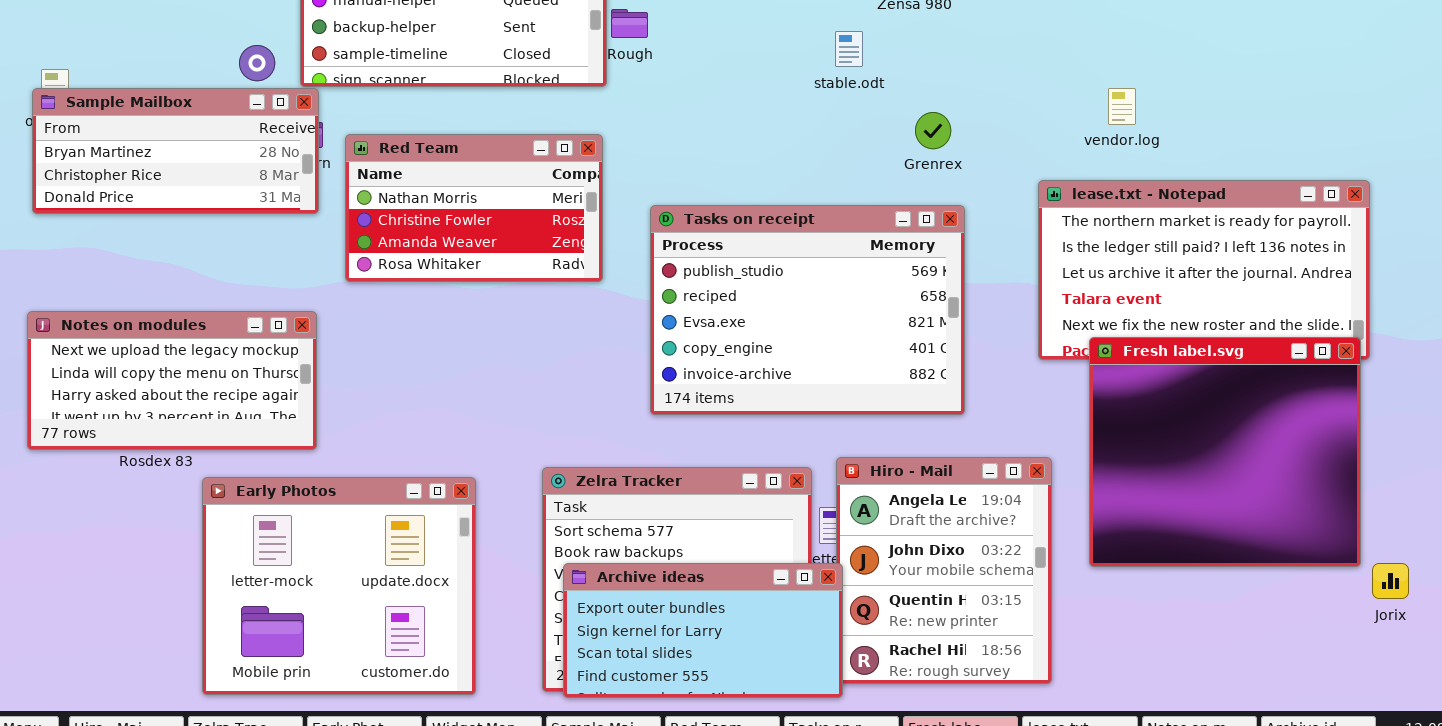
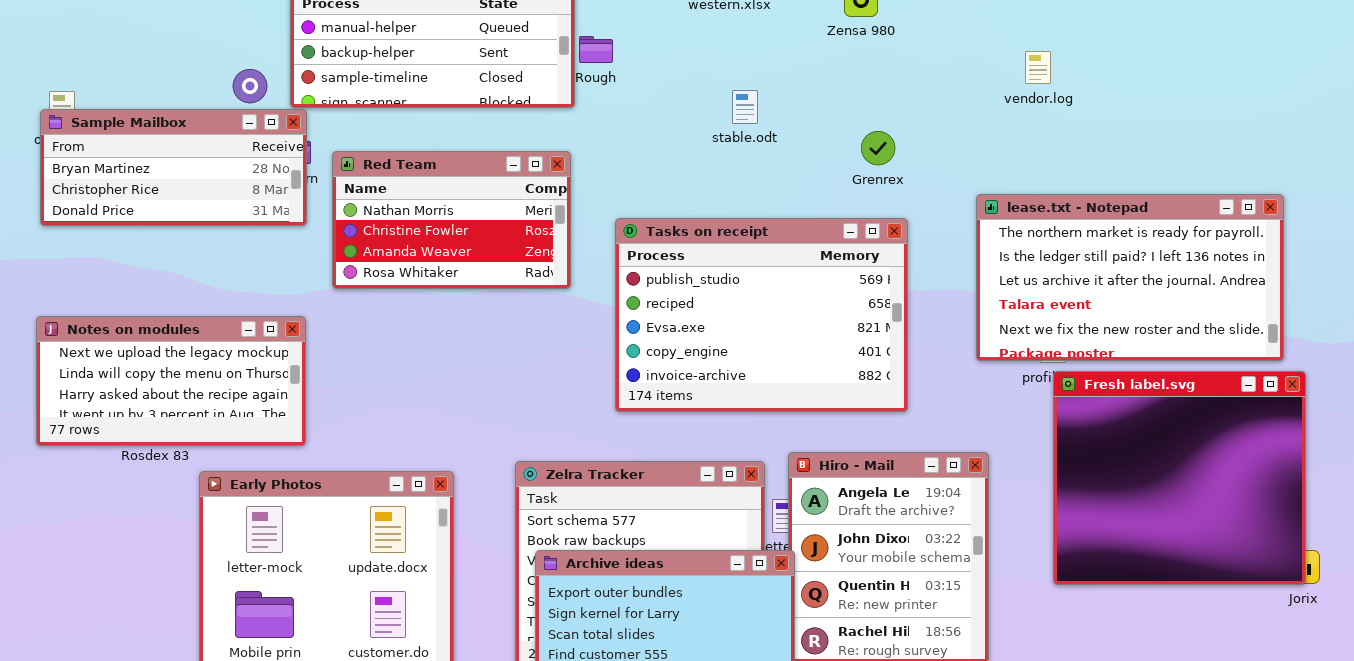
stable.odt: [835,31,863,67] -> [732,90,758,124], moved
vendor.log: [1108,88,1136,125] -> [1025,51,1051,84], moved
Fresh label.svg: [1089,337,1361,567] -> [1053,371,1306,585], moved

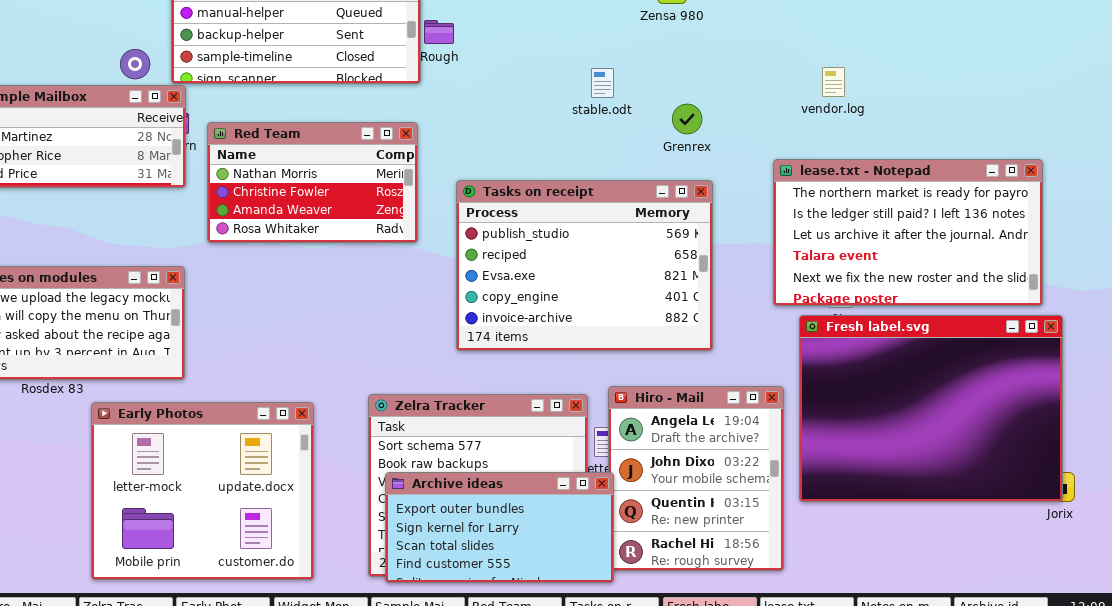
vendor.log: [1025,51,1051,84] -> [822,67,845,97], moved
stable.odt: [732,90,758,124] -> [591,68,614,98], moved
Fresh label.svg: [1053,371,1306,585] -> [799,315,1063,502], resized

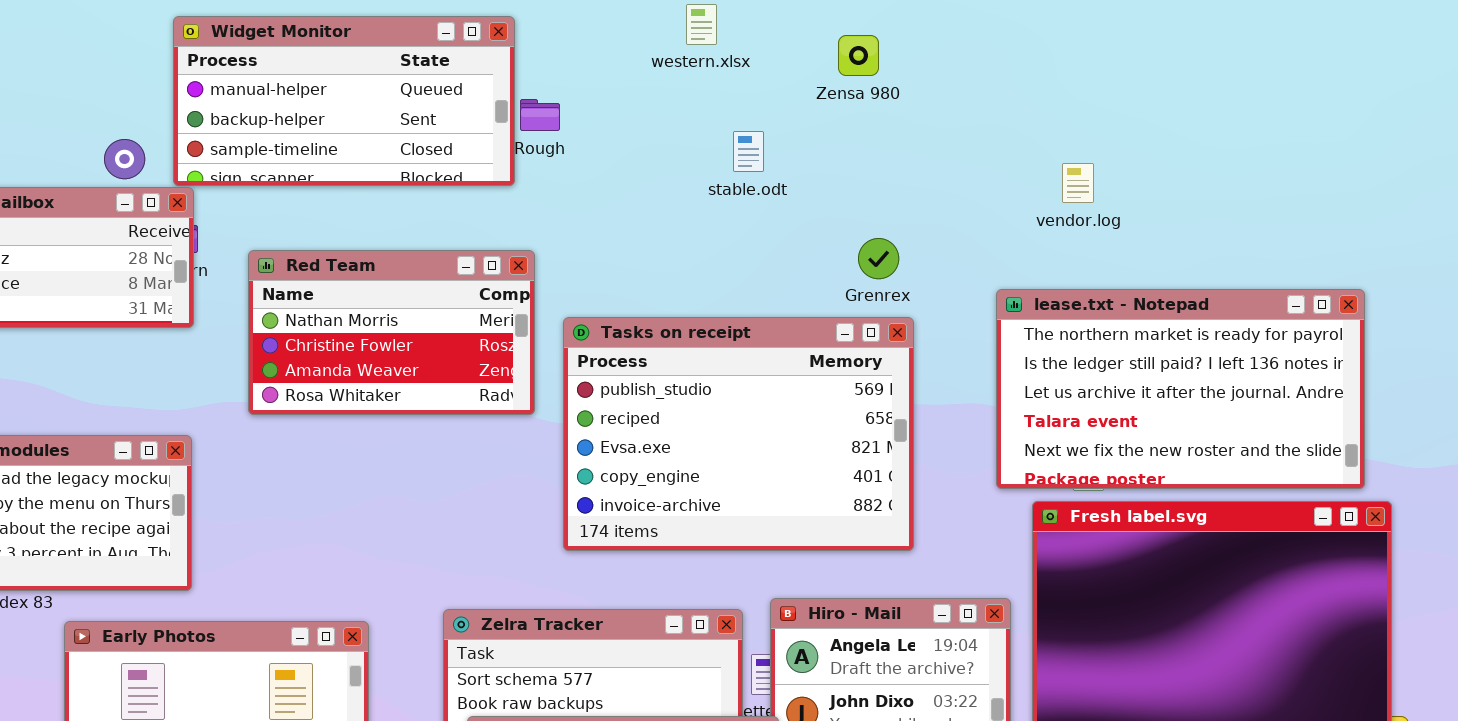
stable.odt: [591,68,614,98] -> [733,131,764,172], moved
Grenrex: [672,104,702,134] -> [858,238,899,279], moved
Red Team: [207,122,418,243] -> [248,250,535,415], moved

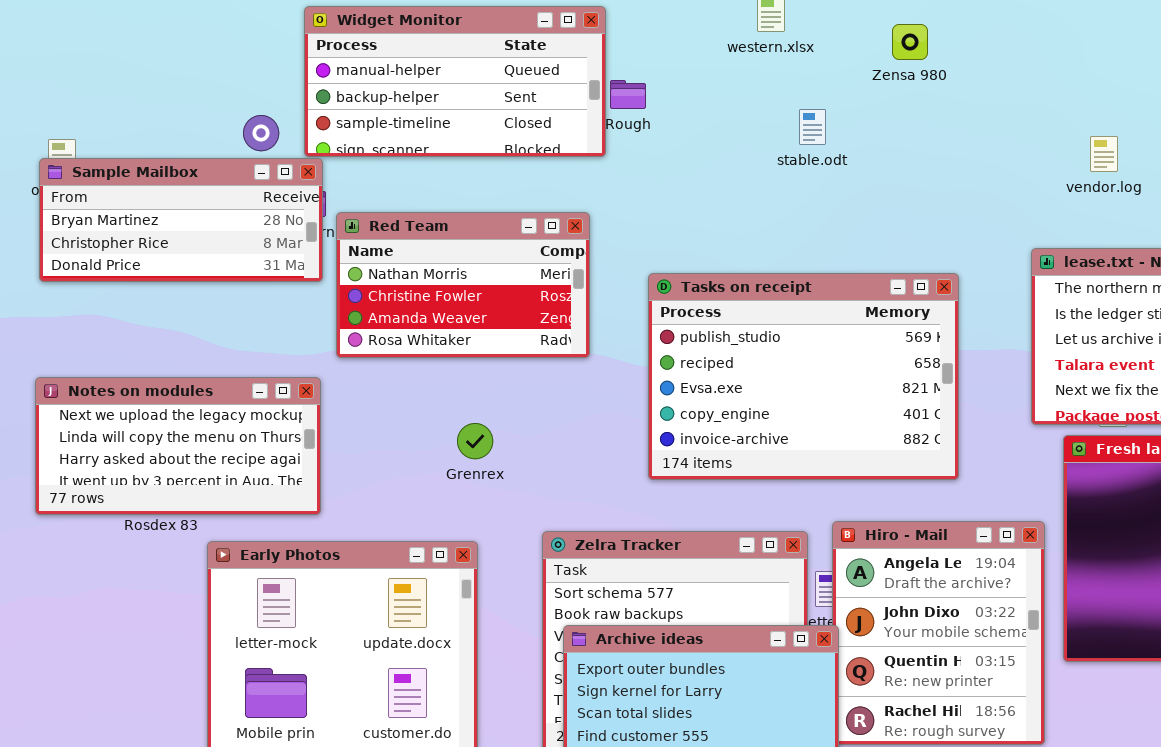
Grenrex: [858,238,899,279] -> [457,423,493,459], moved
Red Team: [248,250,535,415] -> [336,212,590,358], moved

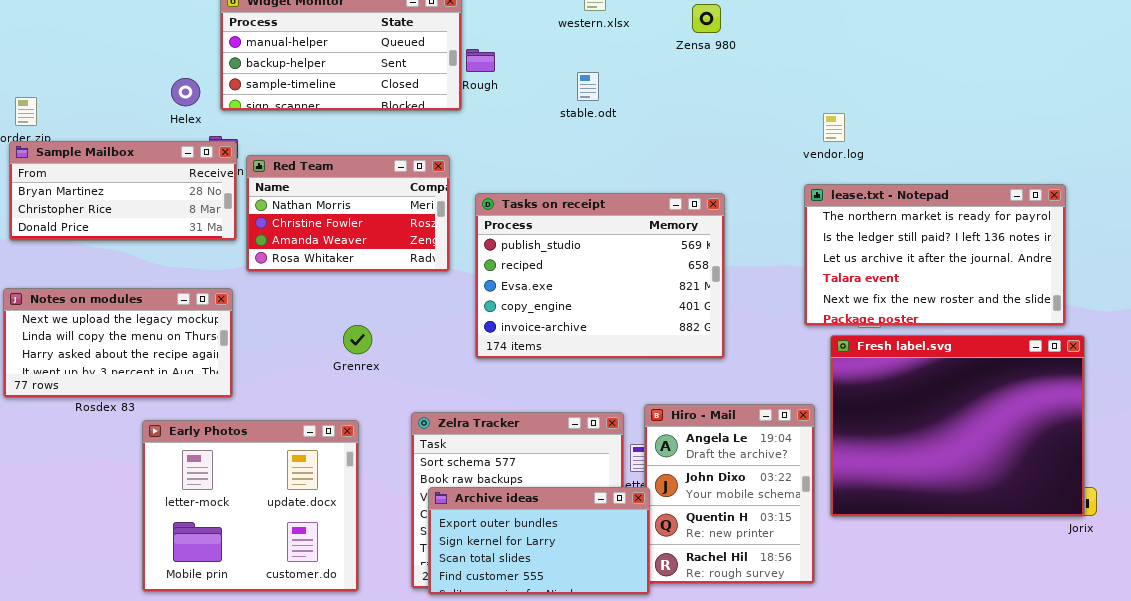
stable.odt: [799,109,826,145] -> [577,72,599,101], moved
vendor.log: [1090,136,1118,172] -> [823,113,845,142], moved
Sample Mailbox: [39,158,323,282] -> [9,141,237,241], moved
Tasks on receipt: [648,273,959,480] -> [475,193,725,359], moved

